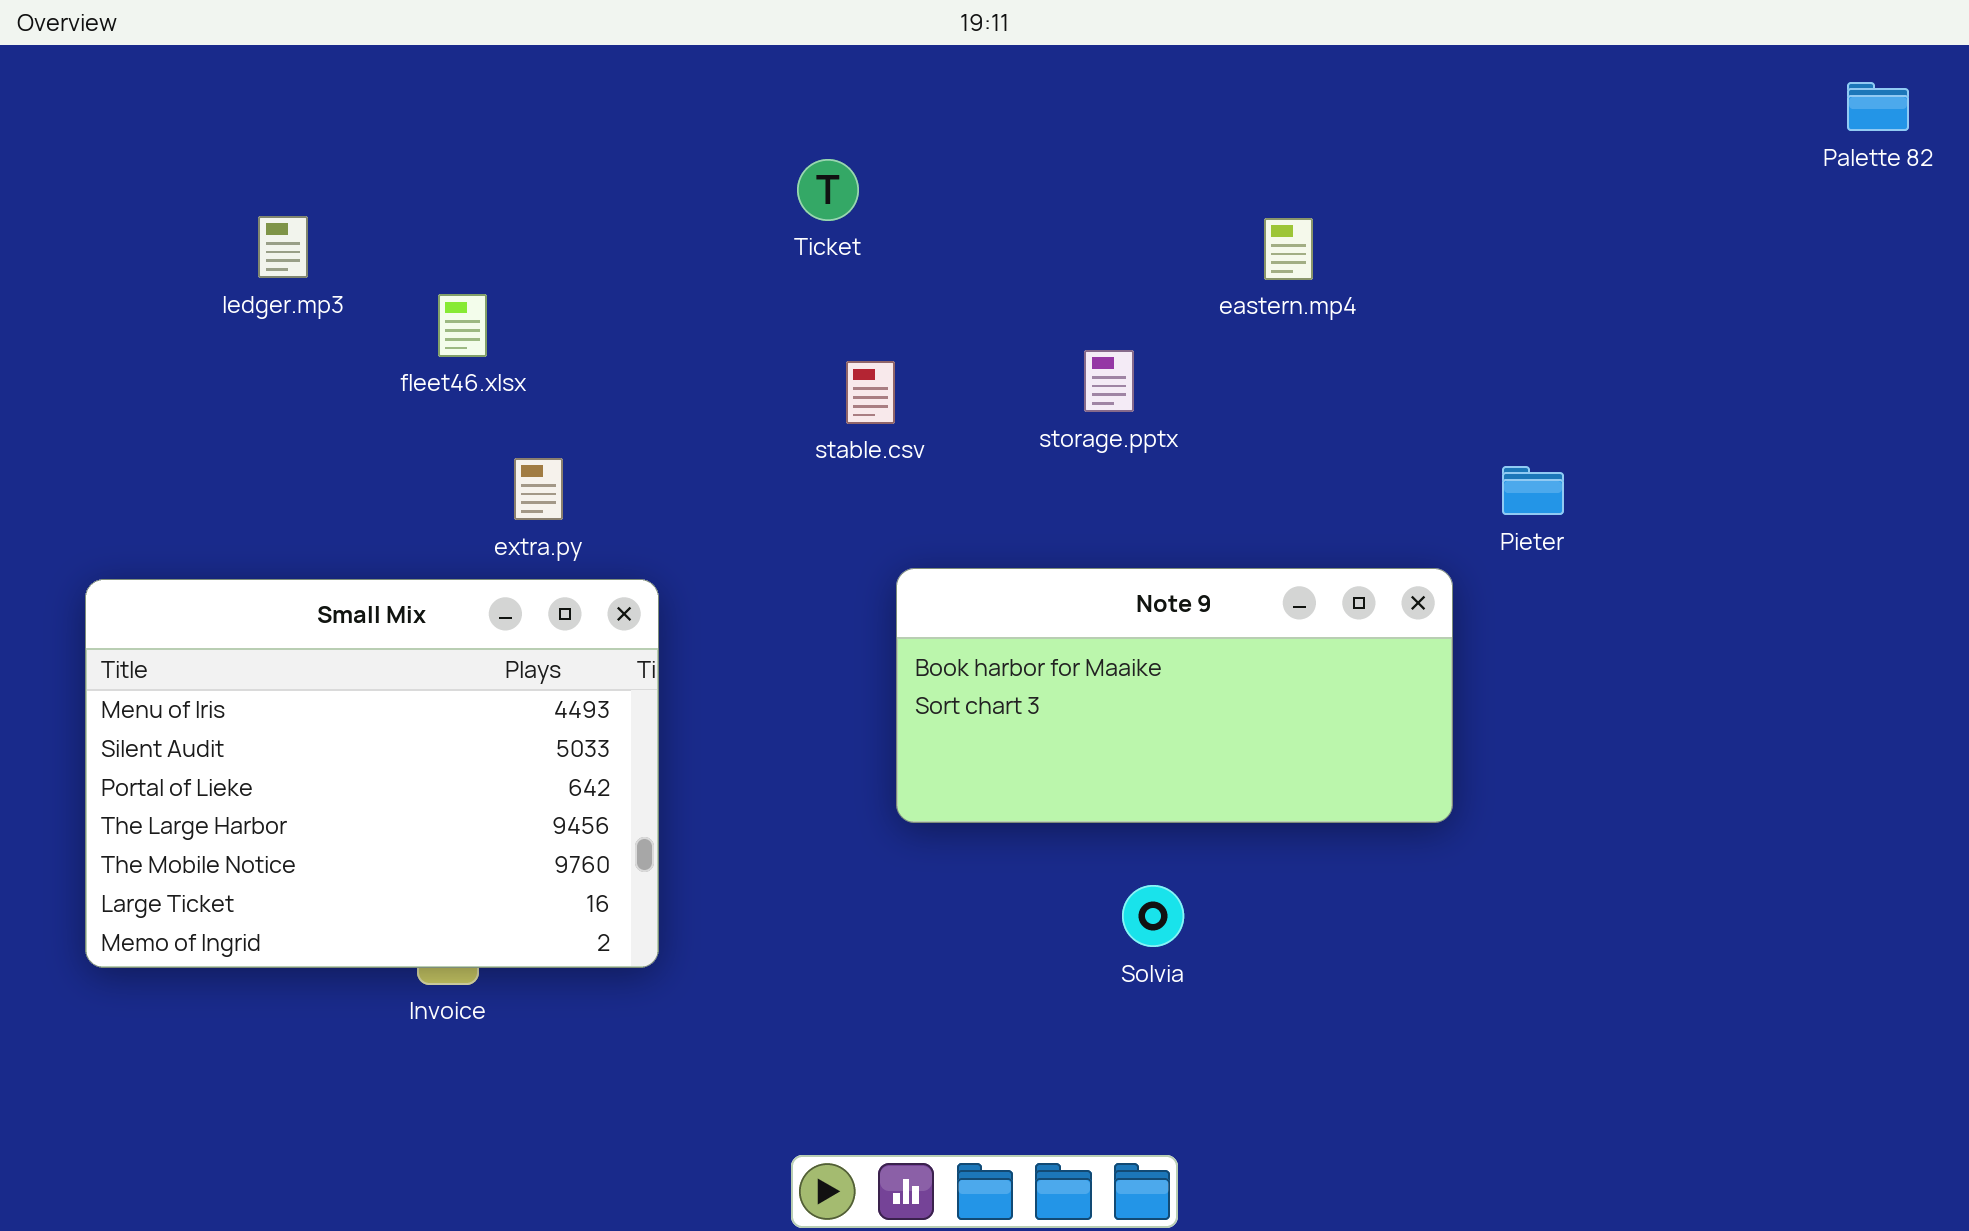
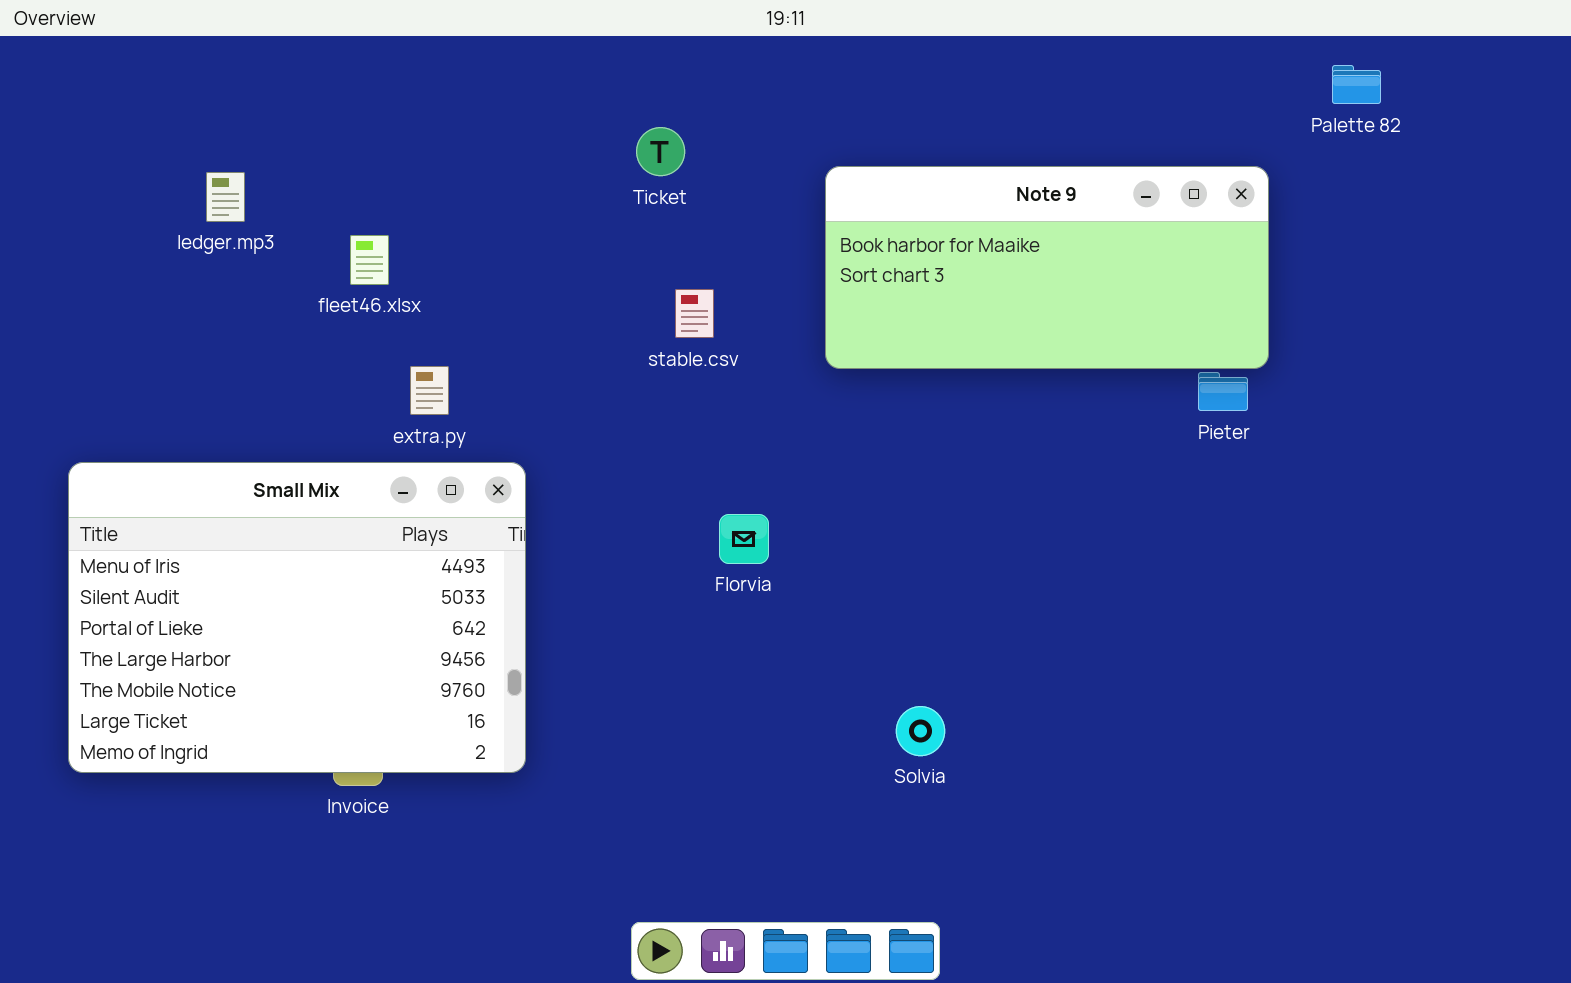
Palette 82: [1847,82,1909,131] -> [1332,65,1381,104], moved
Note 9: [896,568,1453,823] -> [825,166,1269,369], moved

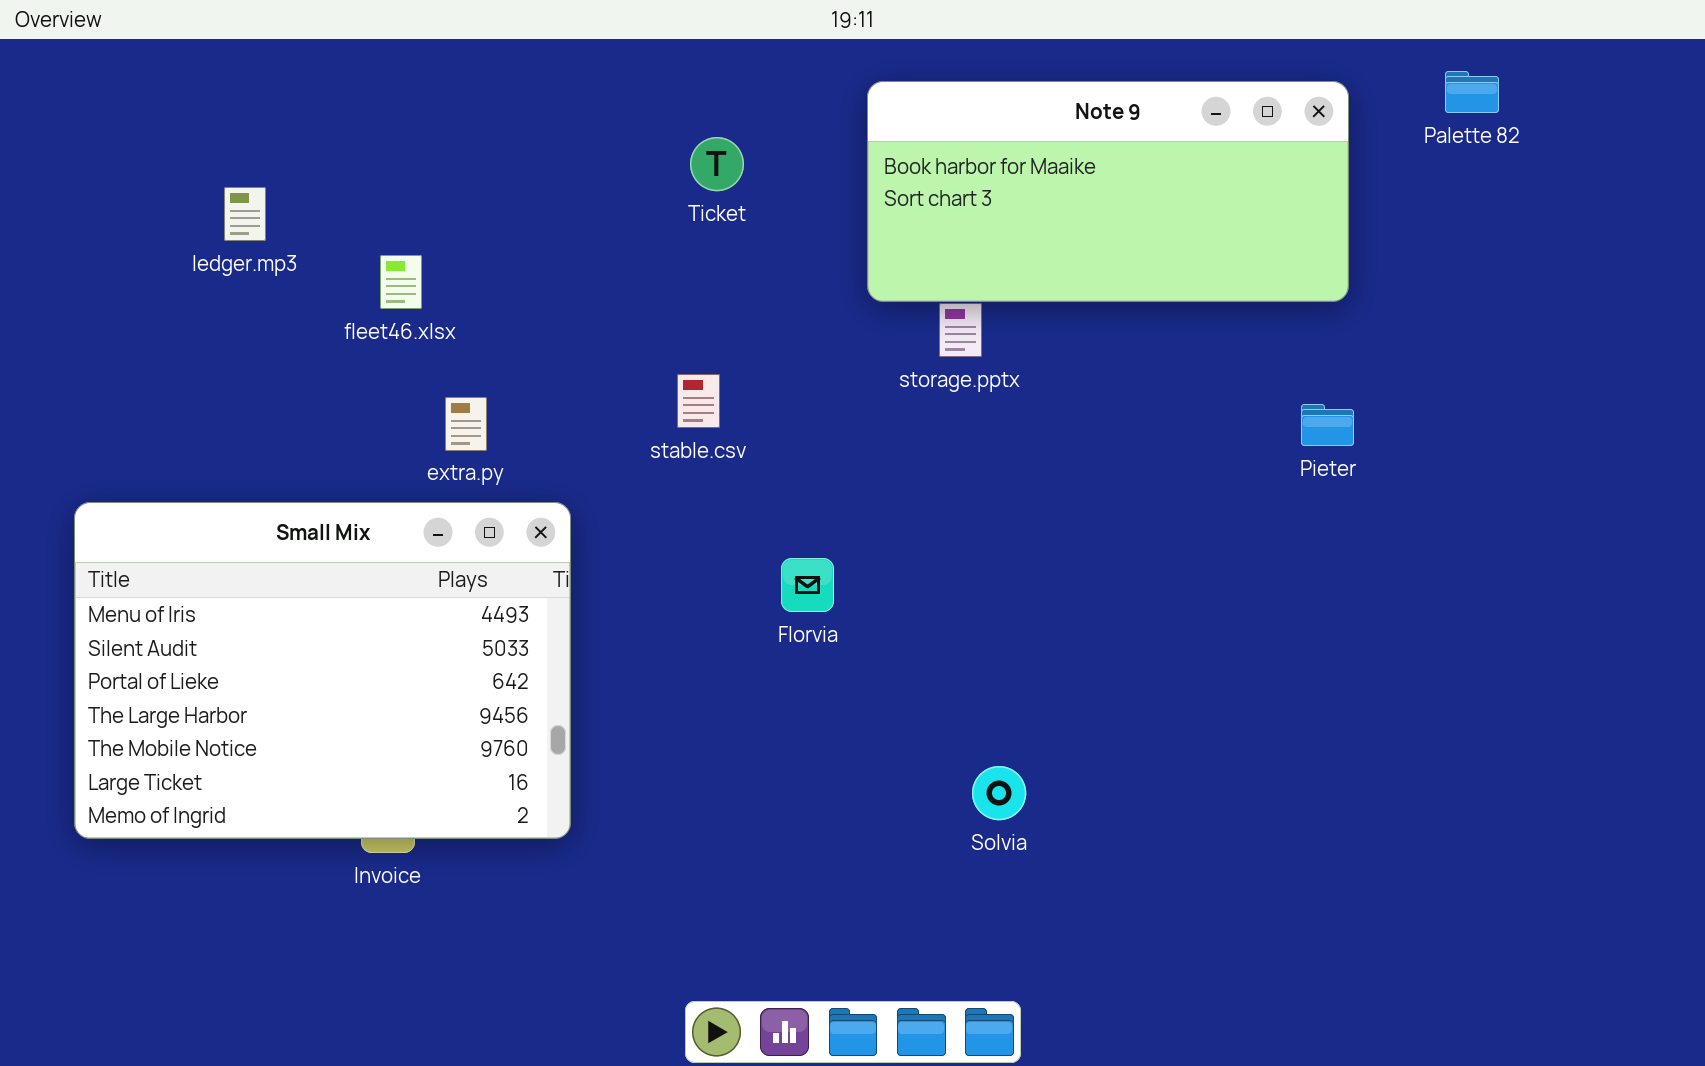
Note 9: [825,166,1269,369] -> [867,81,1349,302], moved
stable.csv: [675,289,714,338] -> [677,374,720,428], moved

